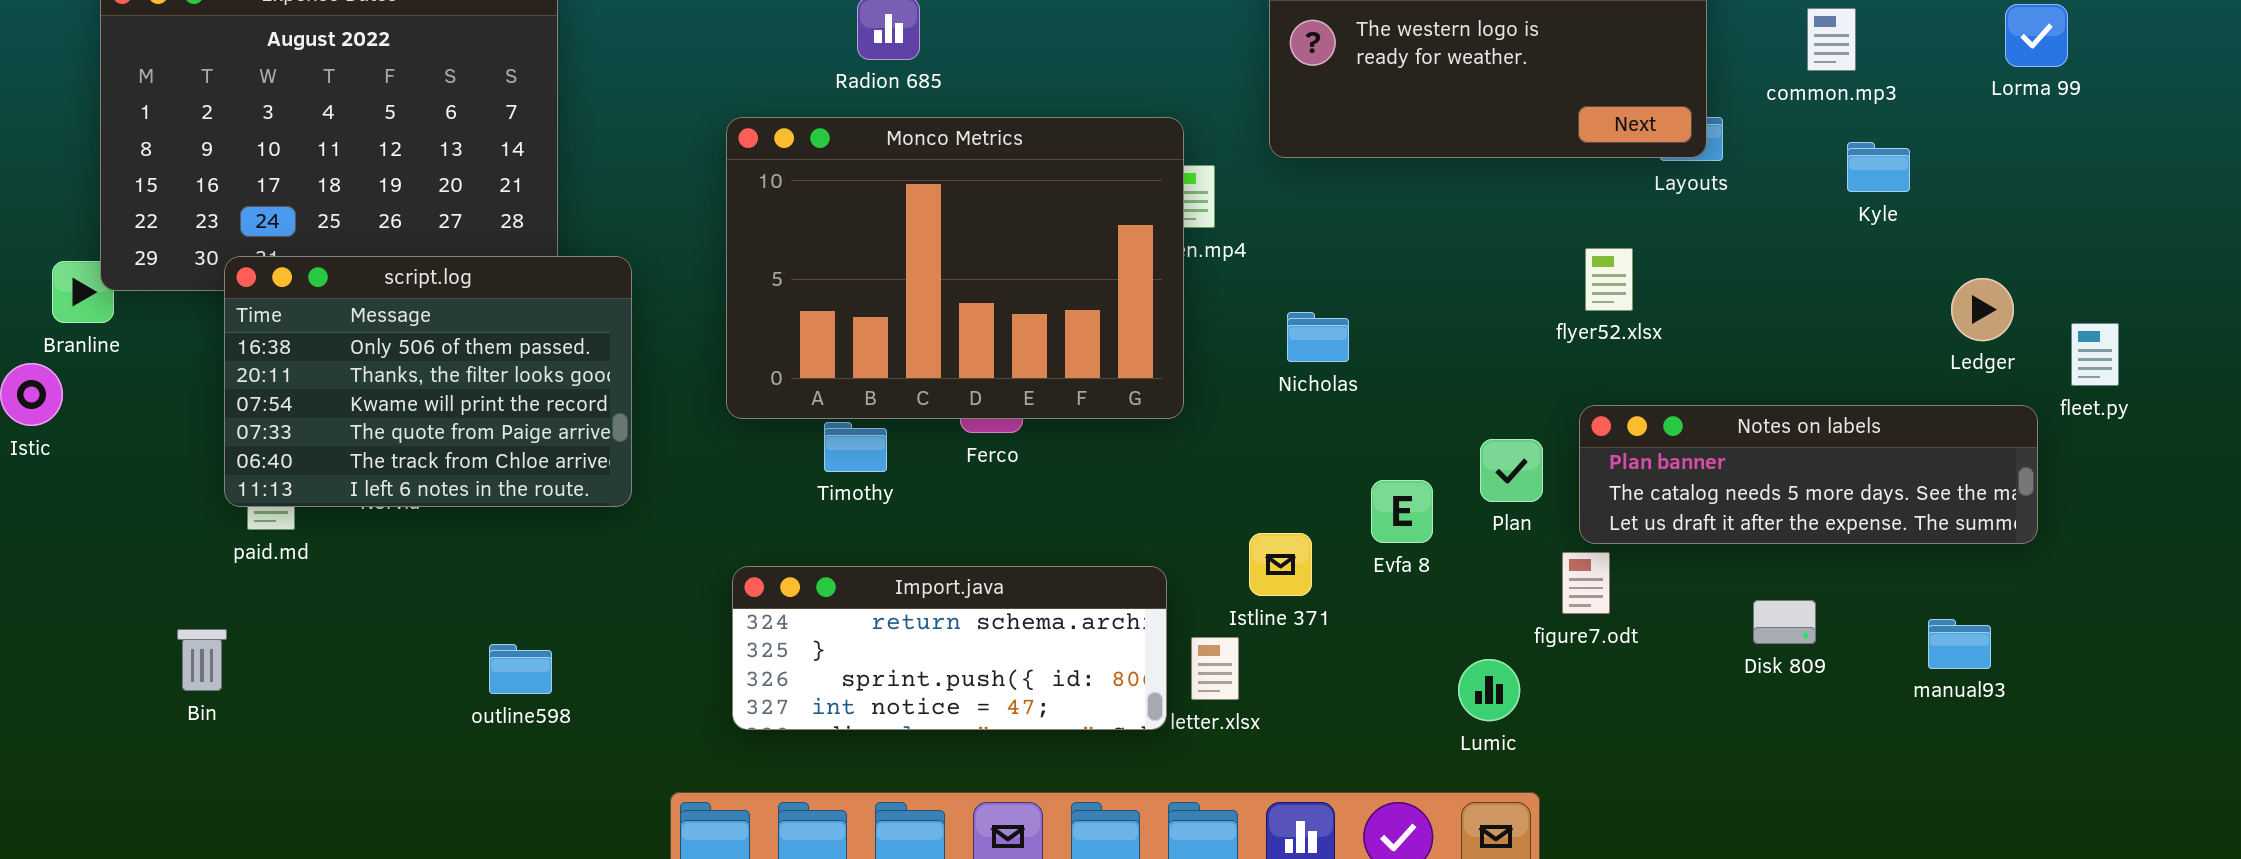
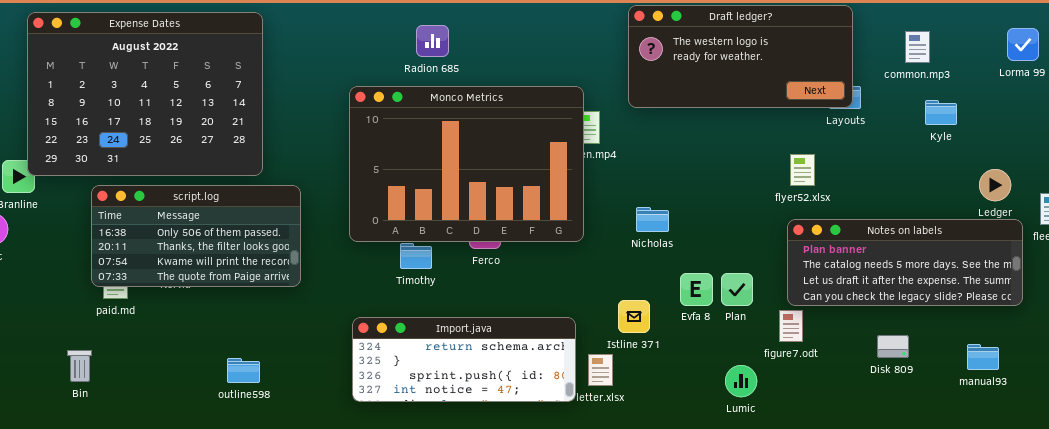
script.log: [224,256,632,507] -> [91,185,301,287], resized
Nicholas: [1287,312,1349,362] -> [636,207,669,232], moved
Notes on labels: [1579,405,2038,544] -> [787,219,1023,306], resized
Plan: [1480,439,1543,502] -> [721,273,753,306], moved

